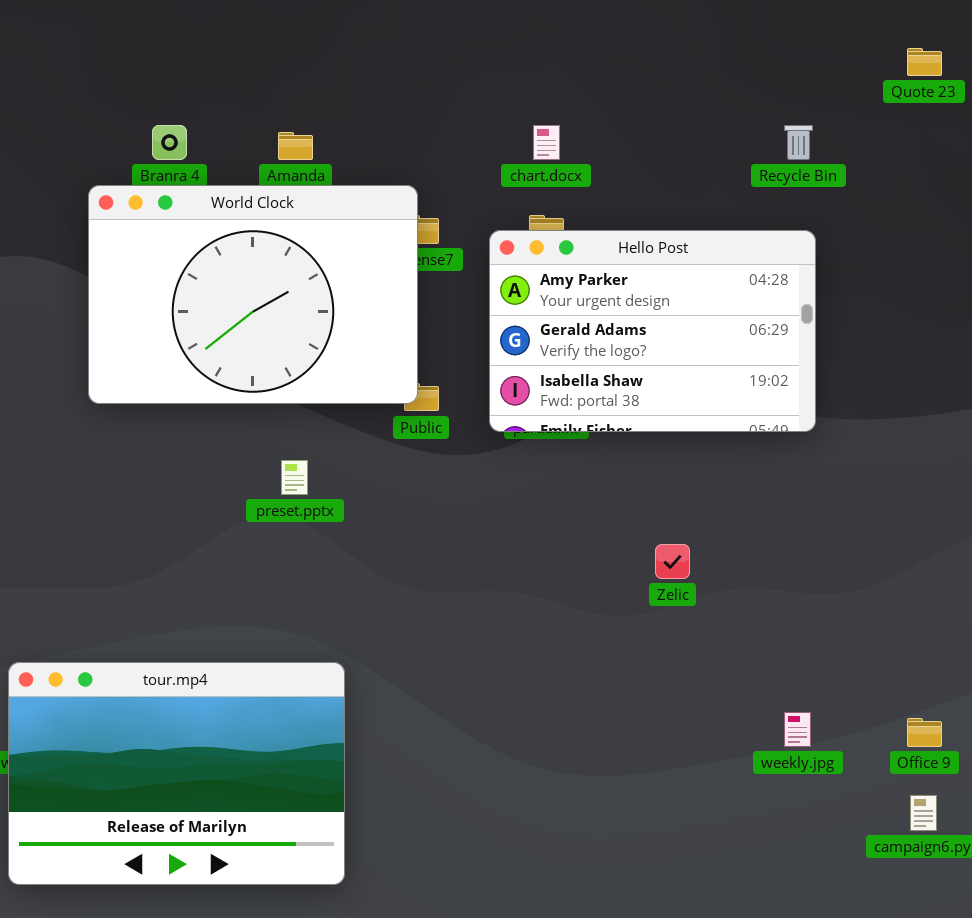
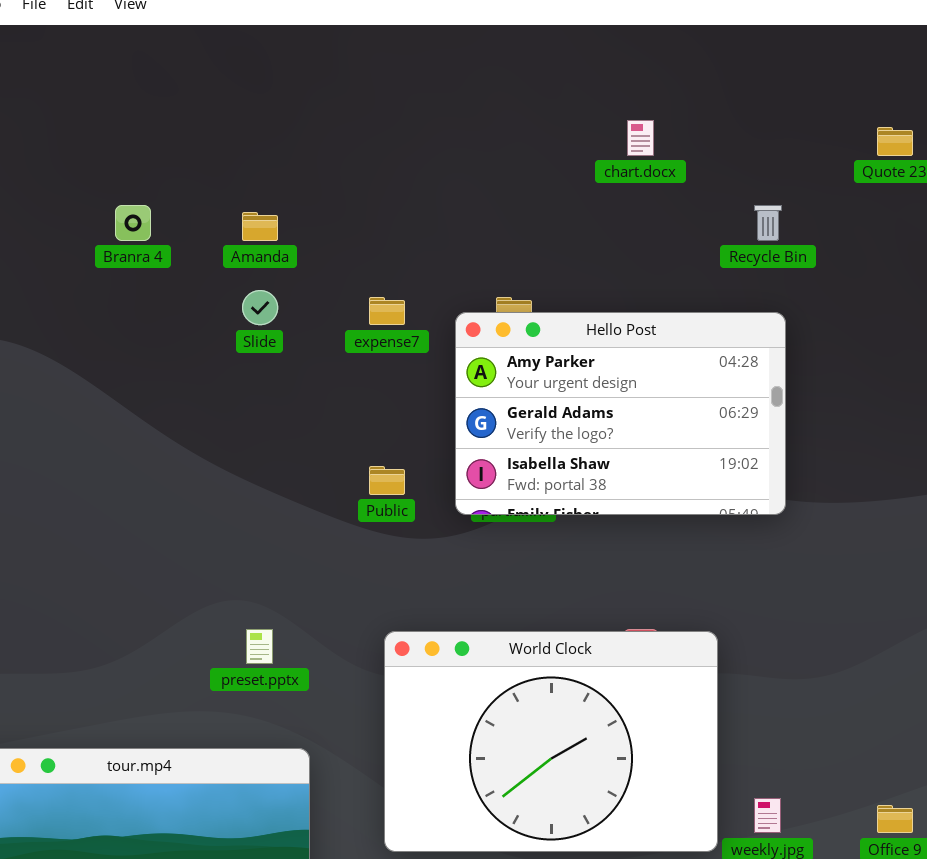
chart.docx: [533,125,560,160] -> [627,120,654,156], moved
World Clock: [88,185,418,404] -> [384,631,718,852], moved
preset.pptx: [281,460,308,495] -> [246,629,273,664], moved

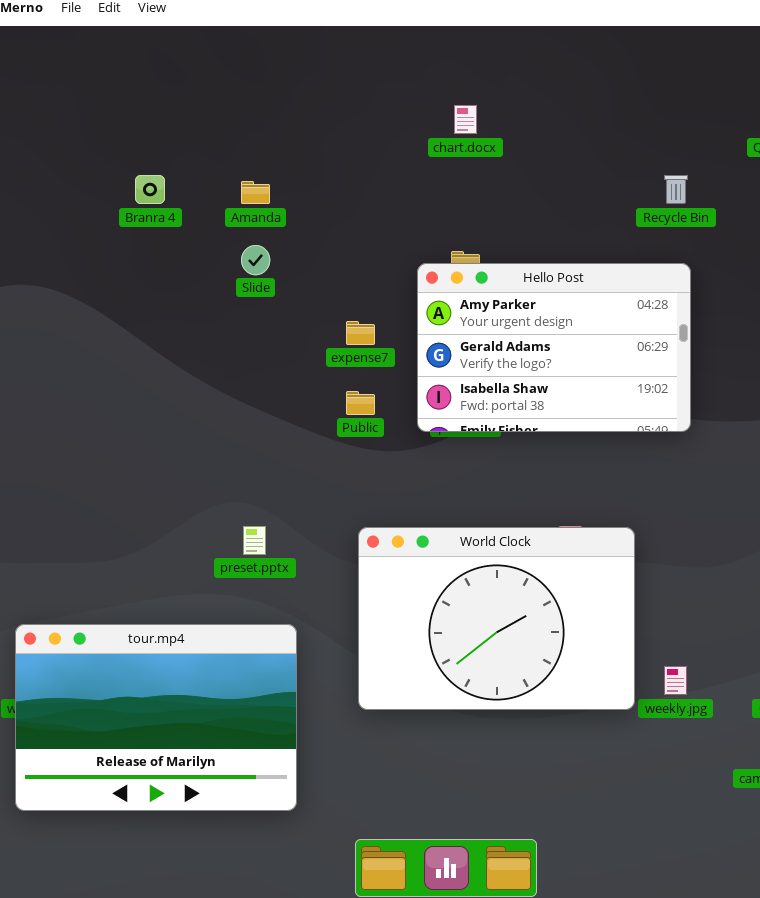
chart.docx: [627,120,654,156] -> [454,105,477,134], moved
expense7: [369,297,405,325] -> [346,321,375,345], moved

